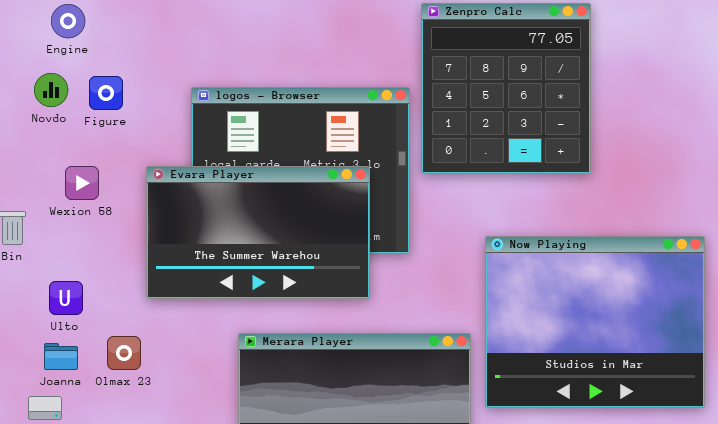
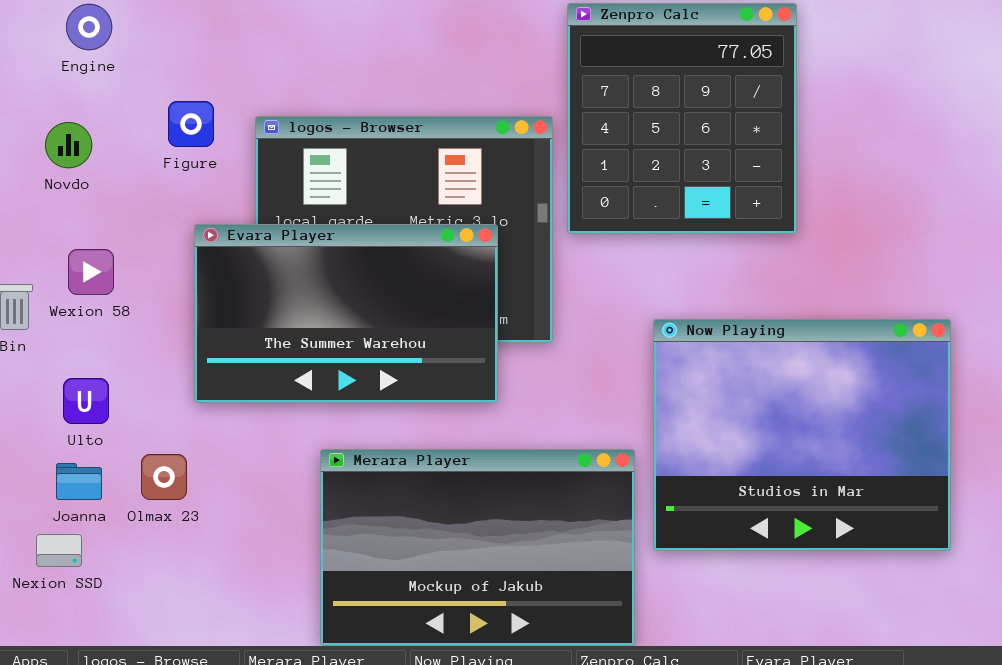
Novdo: [34,73,68,107] -> [45,122,92,168], moved
Figure: [89,76,123,110] -> [168,101,214,147], moved
Wexion 58: [65,166,99,200] -> [68,249,114,295], moved

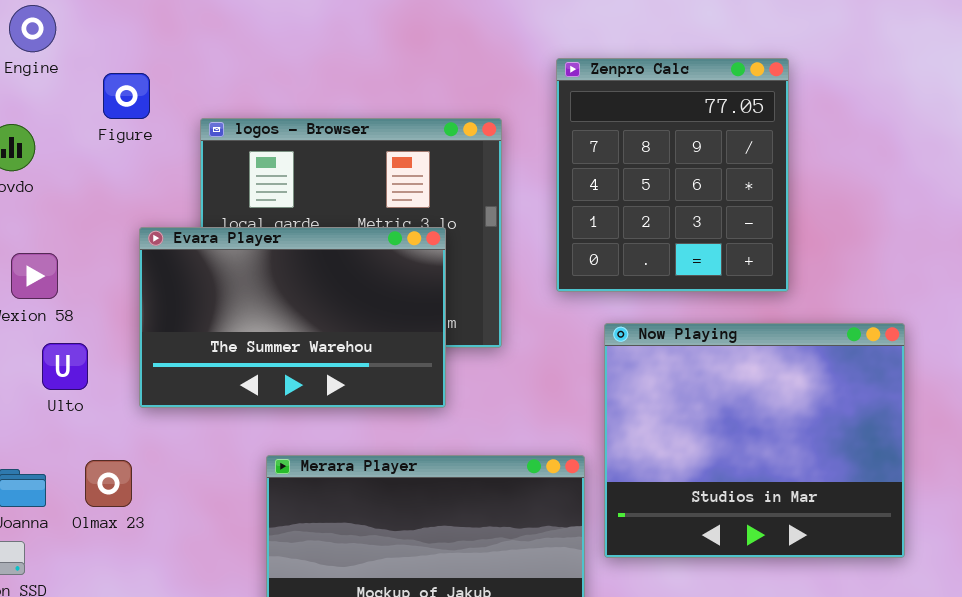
Zenpro Calc: [567,3,797,234] -> [556,58,789,292], moved
Figure: [168,101,214,147] -> [103,73,150,119], moved
Ulto: [63,378,109,424] -> [42,343,88,390], moved

